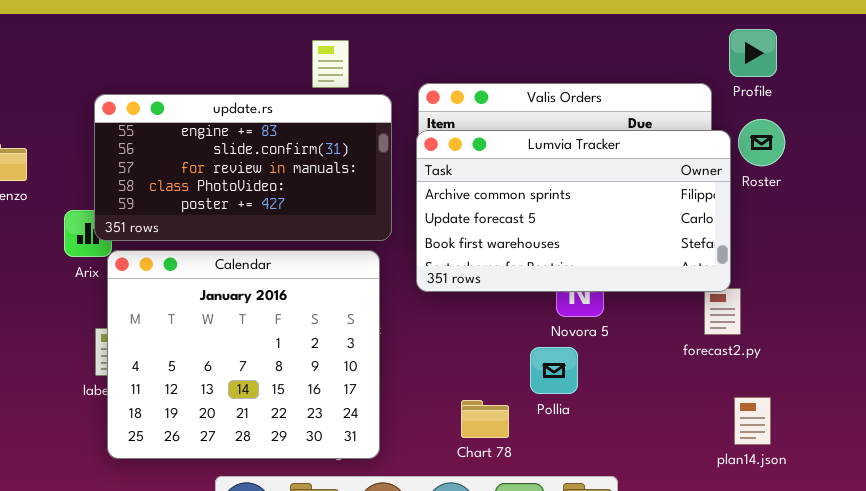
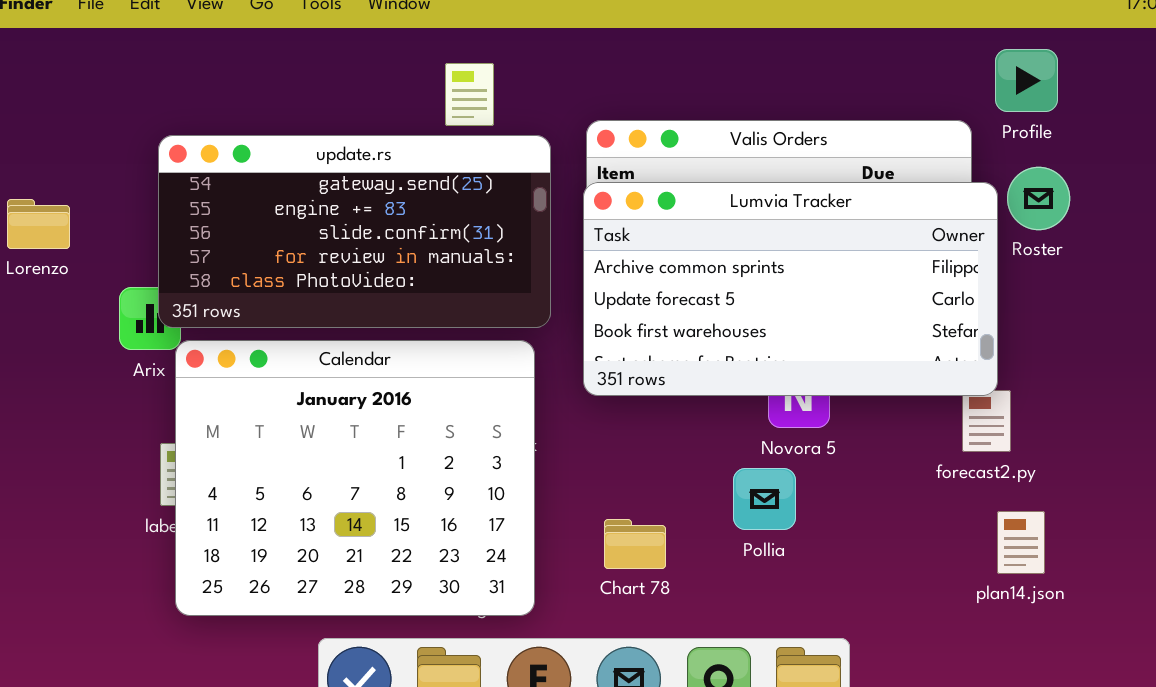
update.rs: [94,94,392,241] -> [158,135,551,328], scrolled up 1 row
plan14.json: [734,397,771,445] -> [997,511,1045,574], moved
Chart 78: [461,400,509,438] -> [604,519,666,569], moved

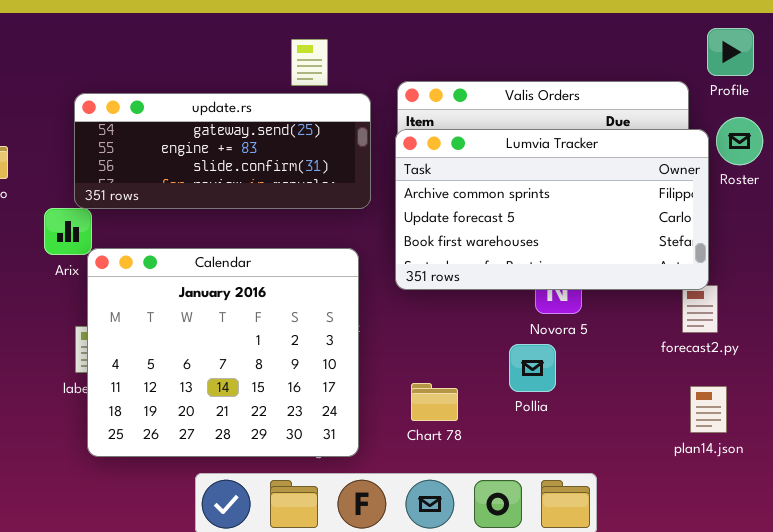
update.rs: [158,135,551,328] -> [74,93,371,209], resized
plan14.json: [997,511,1045,574] -> [690,386,727,433], moved

